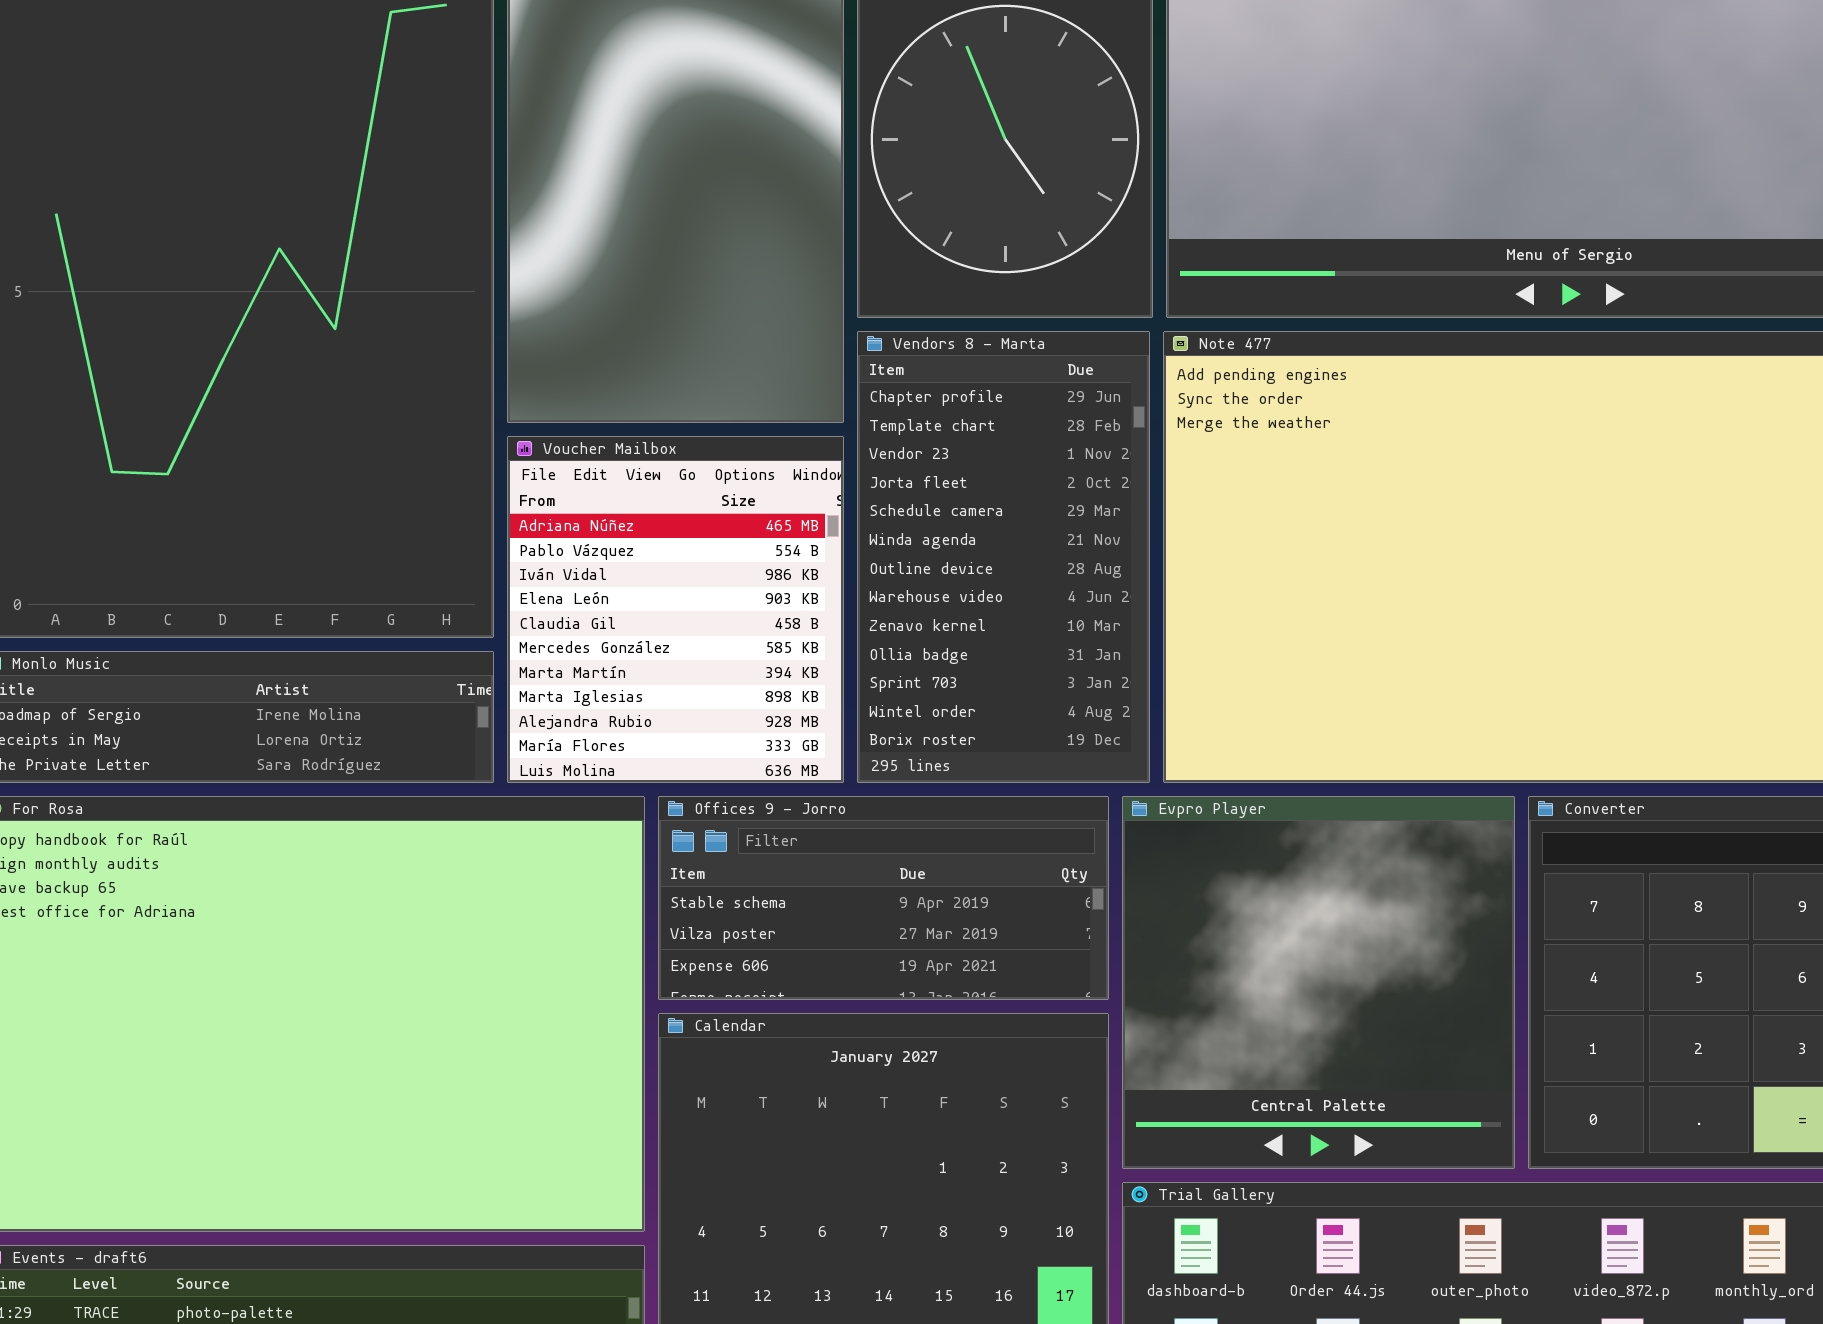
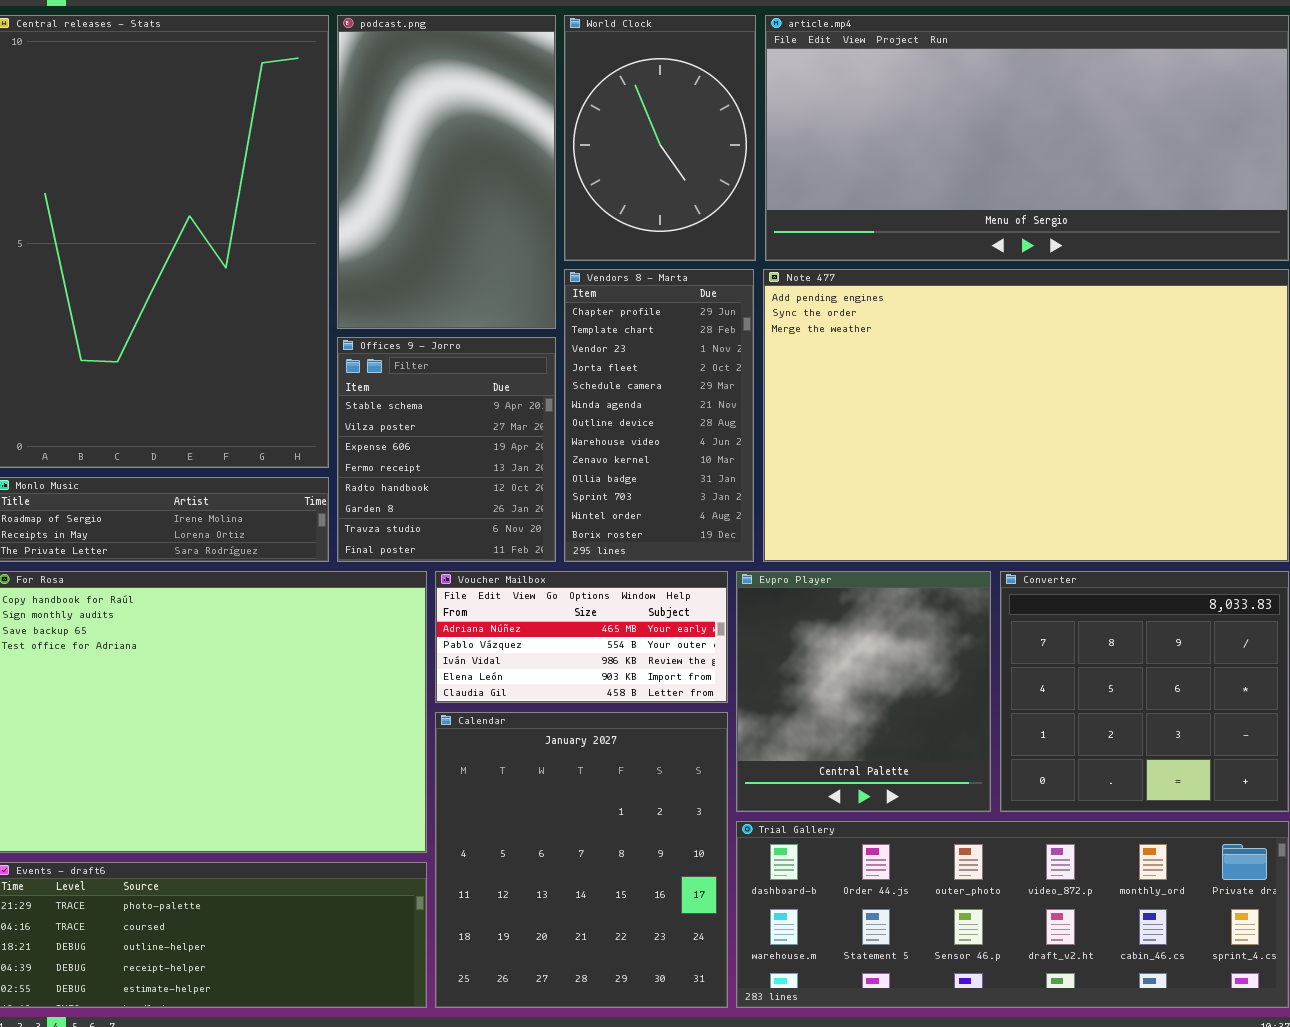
Voucher Mailbox: [507,436,844,783] -> [435,571,728,703], moved, resized
Offices 9 - Jorro: [658,796,1109,1000] -> [337,337,556,562], moved, resized

